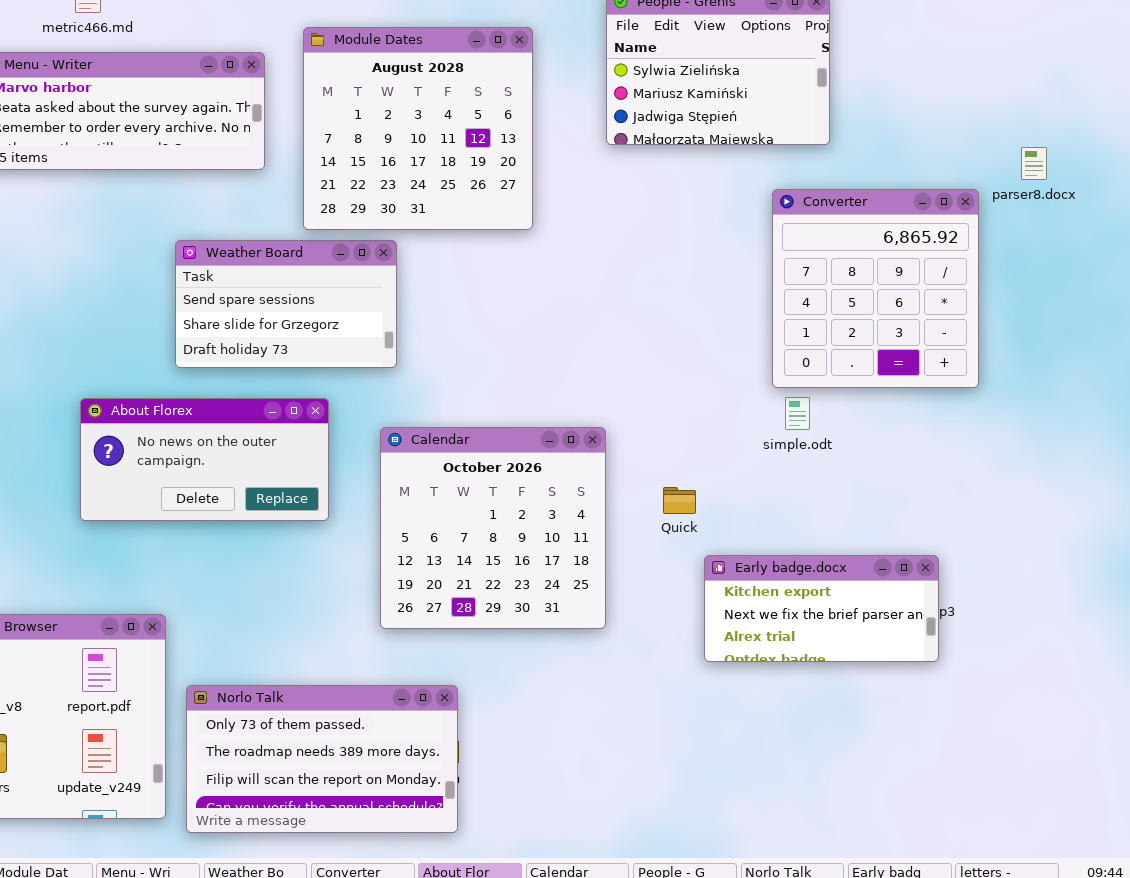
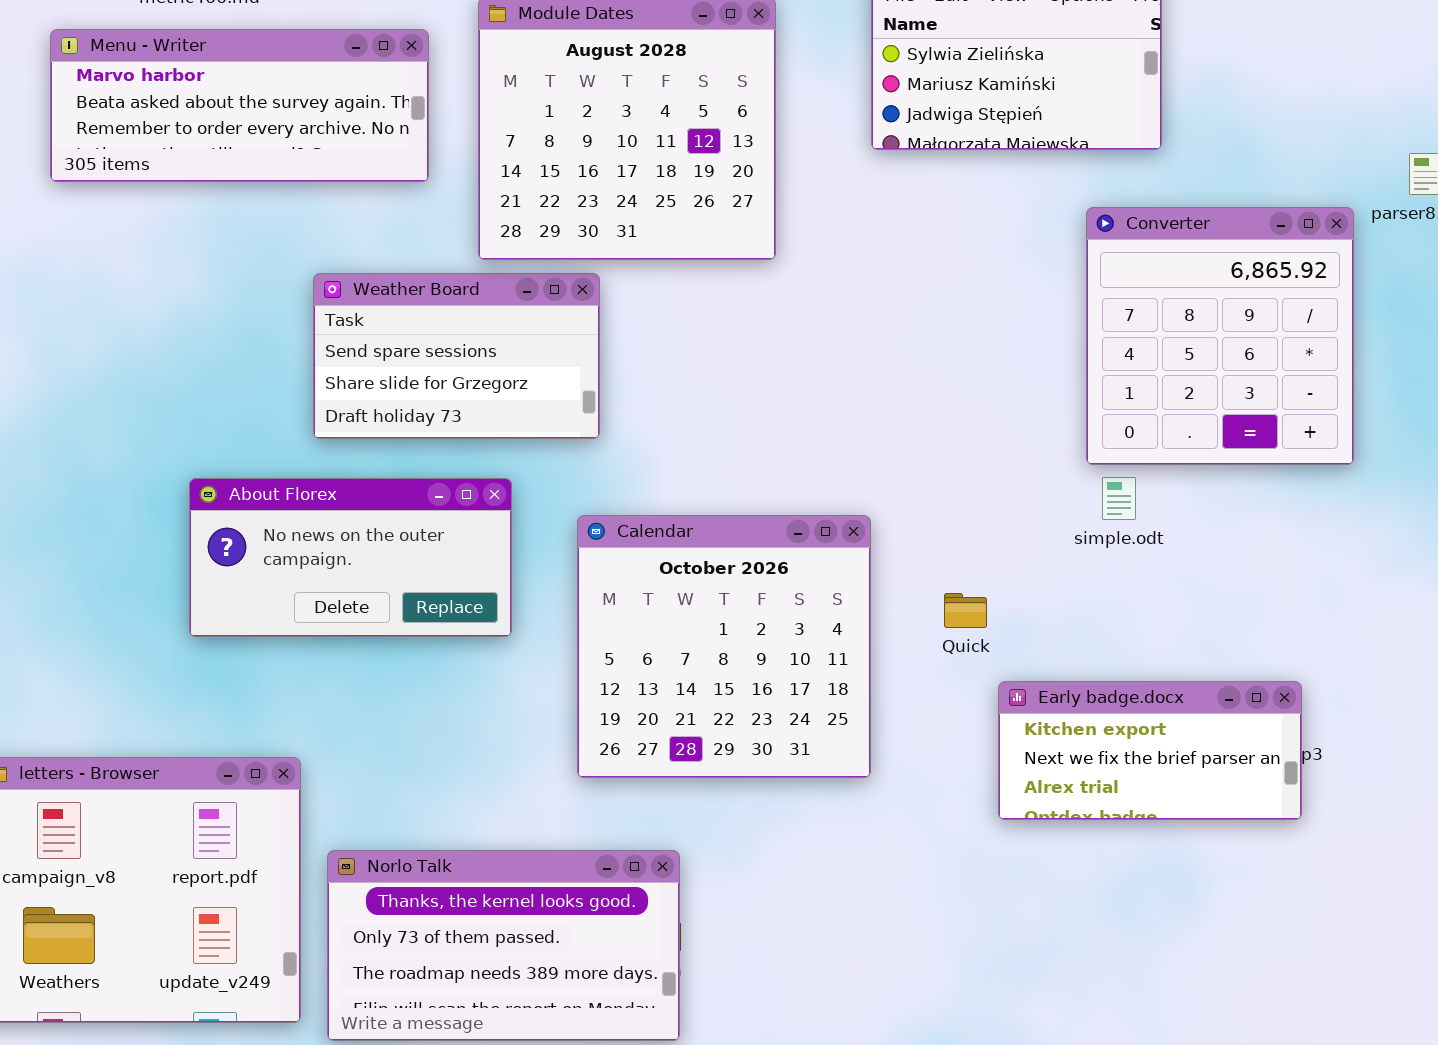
Norlo Talk: [186,685,458,833] -> [327,850,680,1041], scrolled up 1 row

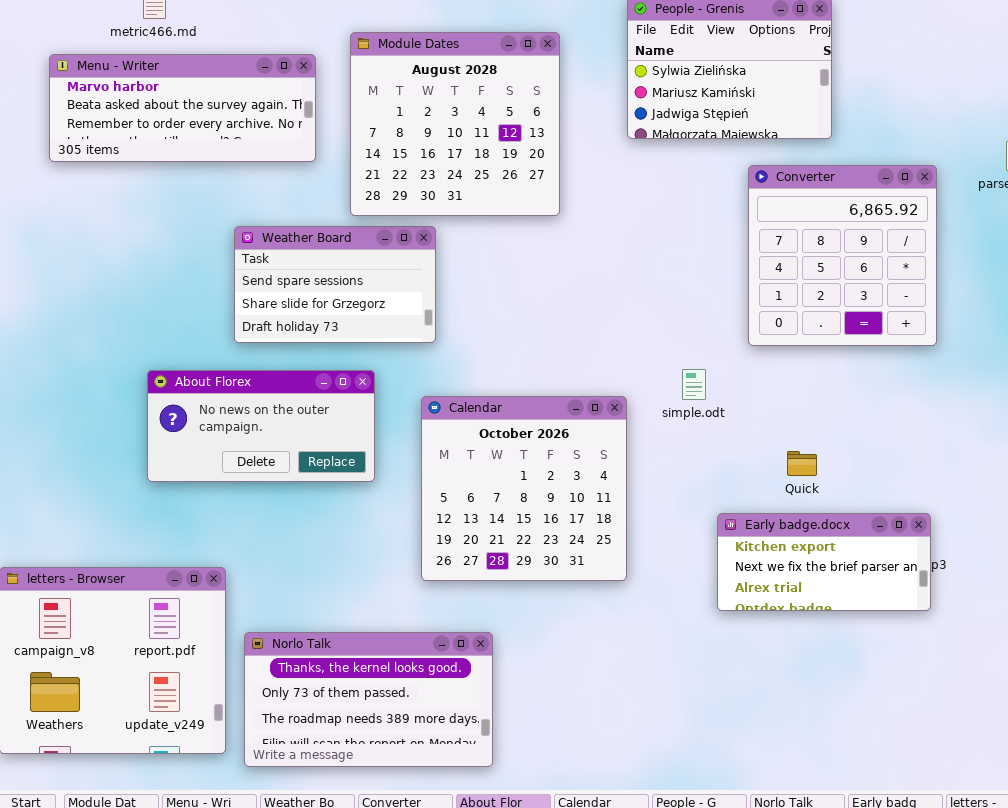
Converter: [1086,207,1354,465] -> [748,165,937,346], moved
simple.odt: [1102,477,1136,520] -> [682,369,706,400], moved
Quick: [944,593,987,628] -> [787,451,817,476], moved

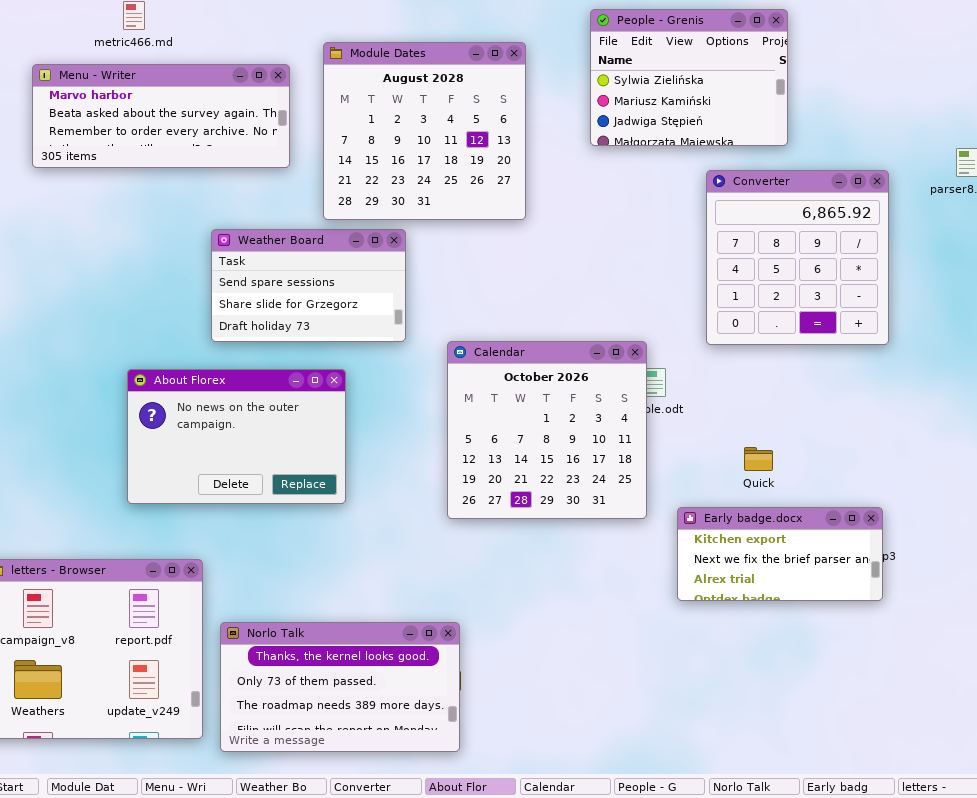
About Florex: [147,370,375,482] -> [127,369,346,504], resized
Calendar: [421,396,627,581] -> [447,341,647,519], moved

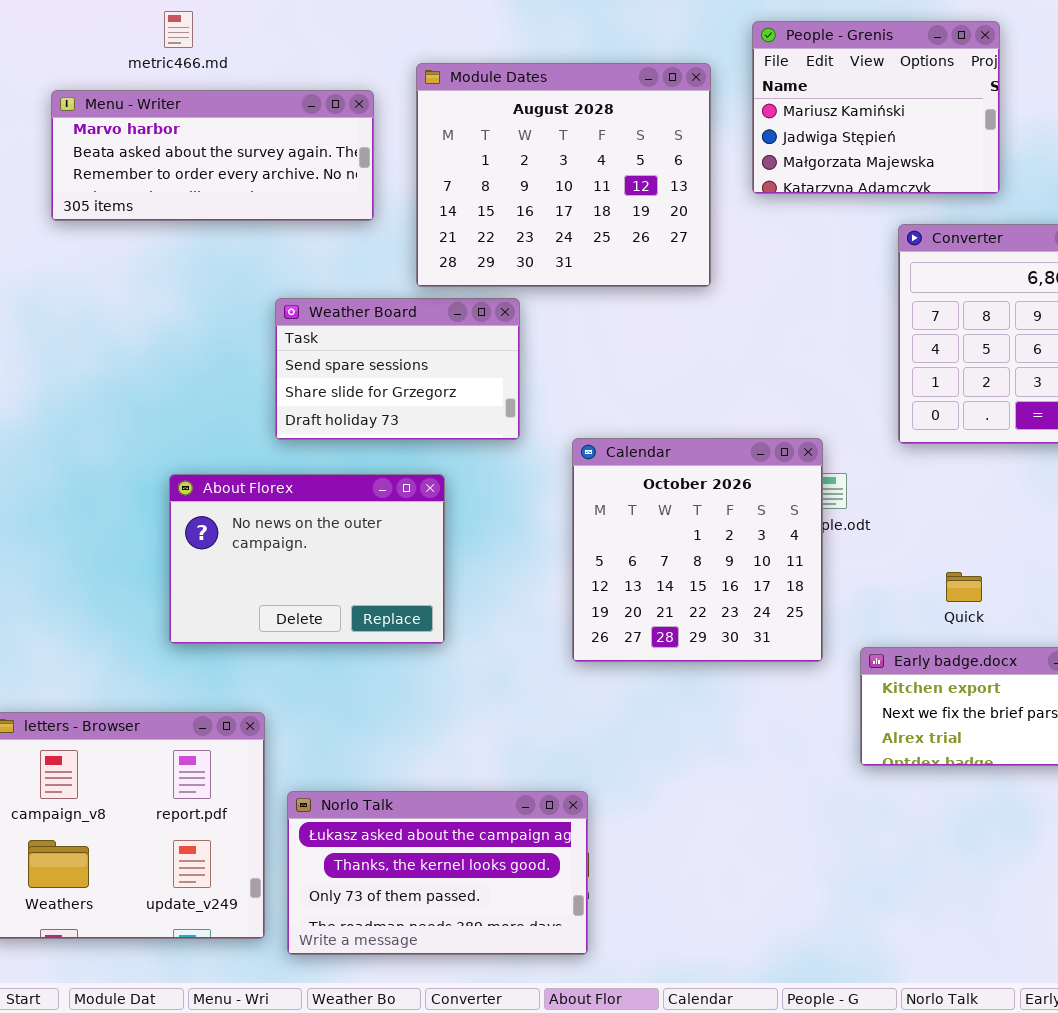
People - Grenis: [590,9,788,146] -> [752,21,1000,194], scrolled down 1 row
Module Dates: [323,42,526,220] -> [416,63,711,287], resized
Norlo Talk: [220,622,460,752] -> [287,791,588,955], scrolled up 1 row

